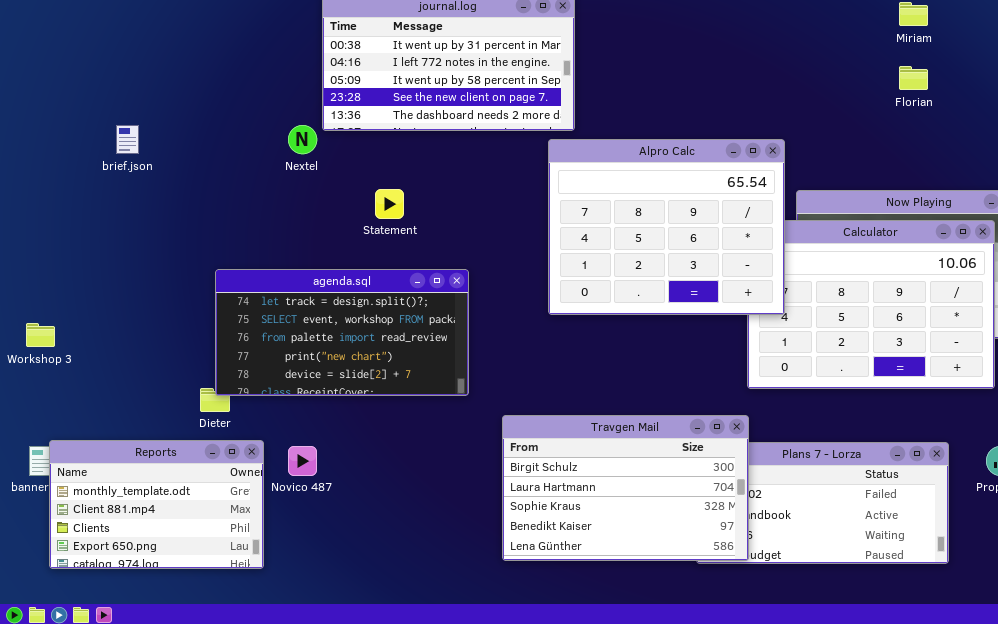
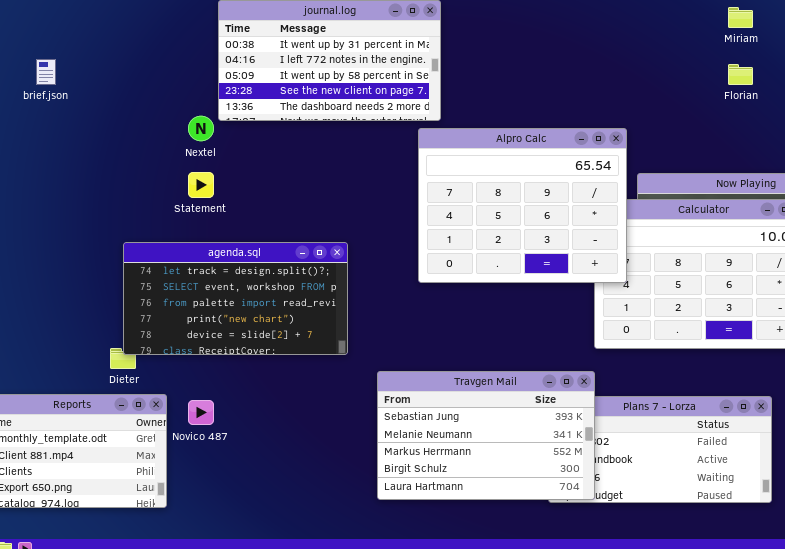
brief.json: [116,125,139,154] -> [36,59,56,85], moved
Statement: [375,189,404,219] -> [188,172,214,198], moved
Travgen Mail: [502,415,749,561] -> [377,371,595,500], scrolled up 3 rows

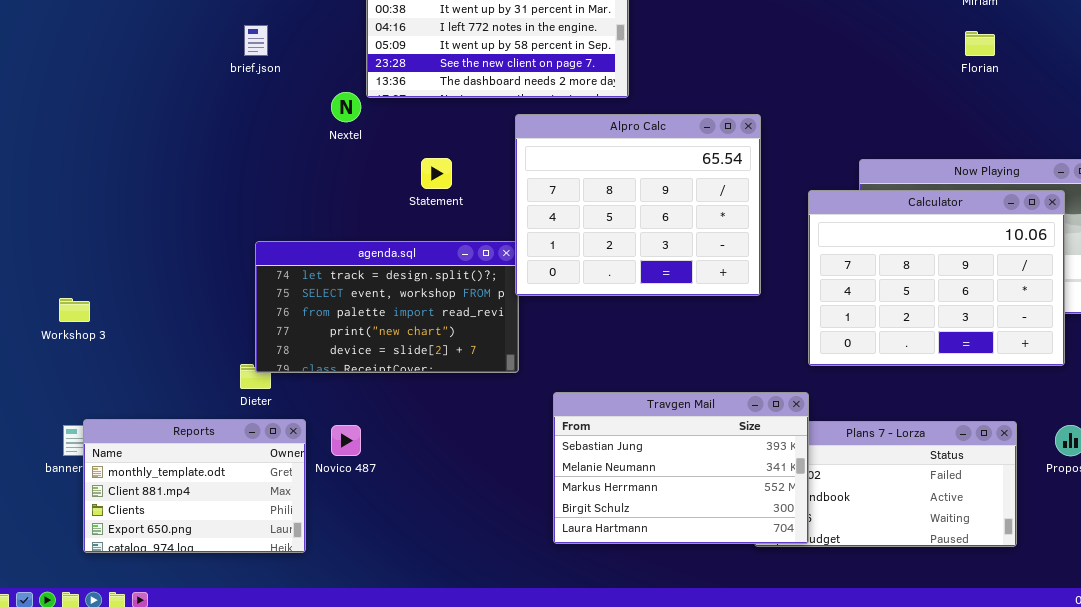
brief.json: [36,59,56,85] -> [244,25,268,56], moved
Alpro Calc: [418,128,627,283] -> [515,114,761,296], moved
Statement: [188,172,214,198] -> [421,158,452,189], moved

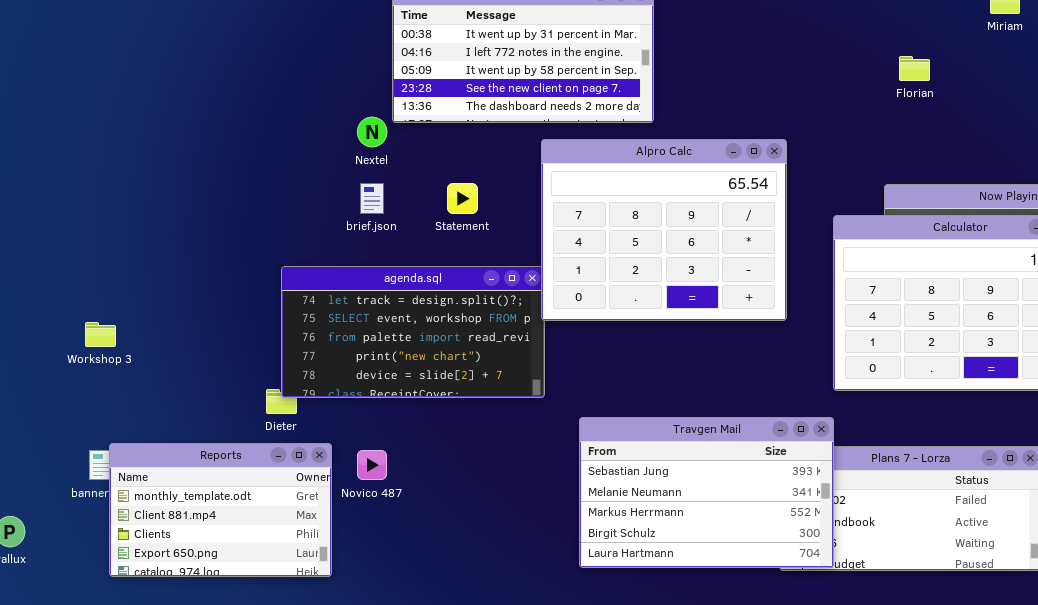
brief.json: [244,25,268,56] -> [360,183,384,214], moved
Florian: [965,31,995,56] -> [899,56,930,81], moved

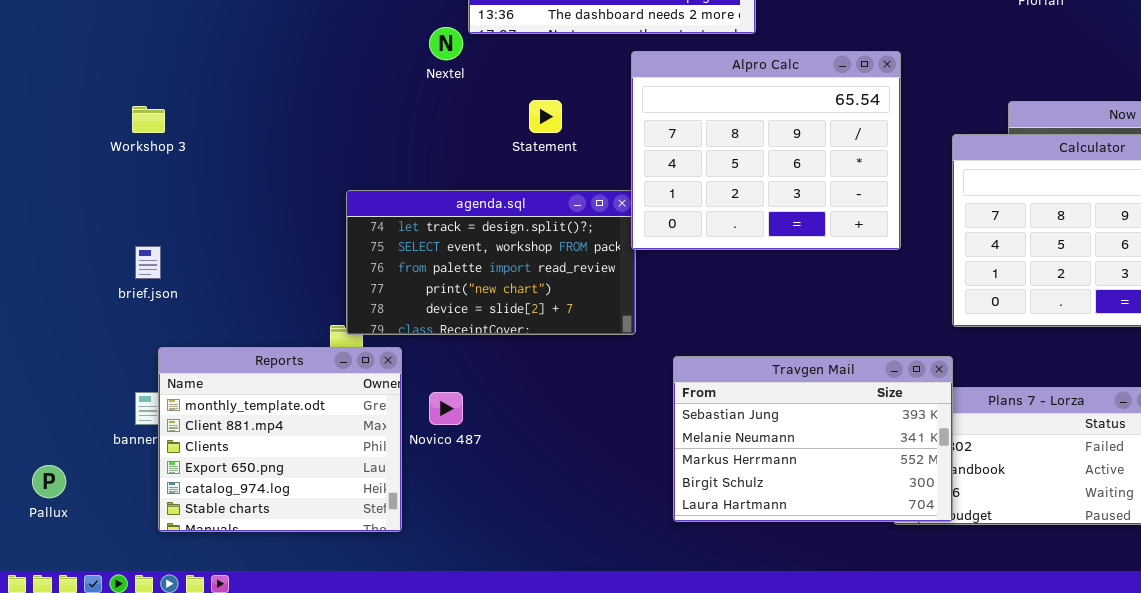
brief.json: [360,183,384,214] -> [135,246,161,279], moved
Workshop 3: [85,322,116,347] -> [132,106,165,133], moved
Reports: [109,443,332,577] -> [158,347,402,532], resized

